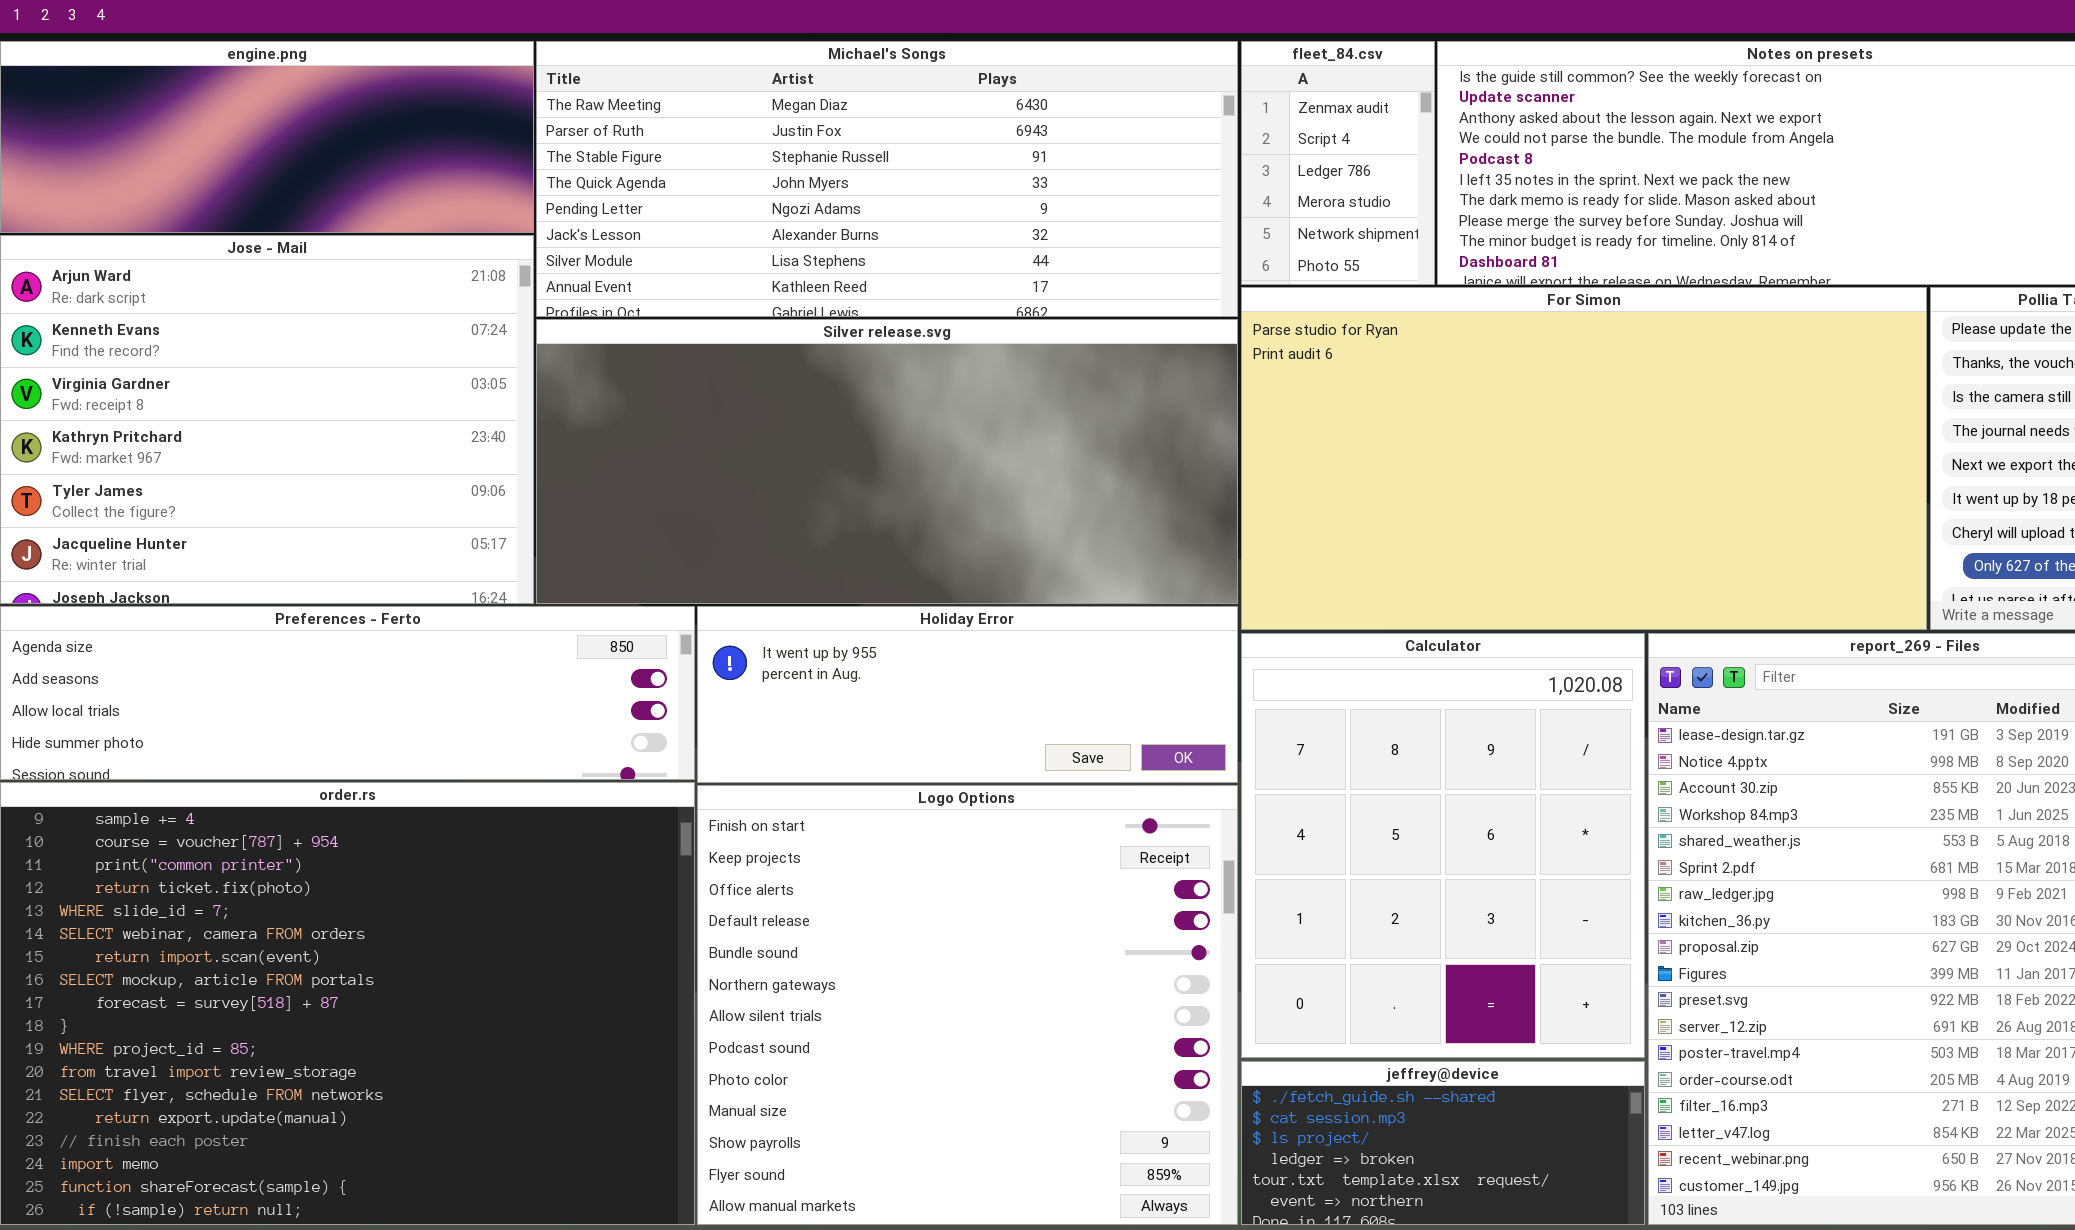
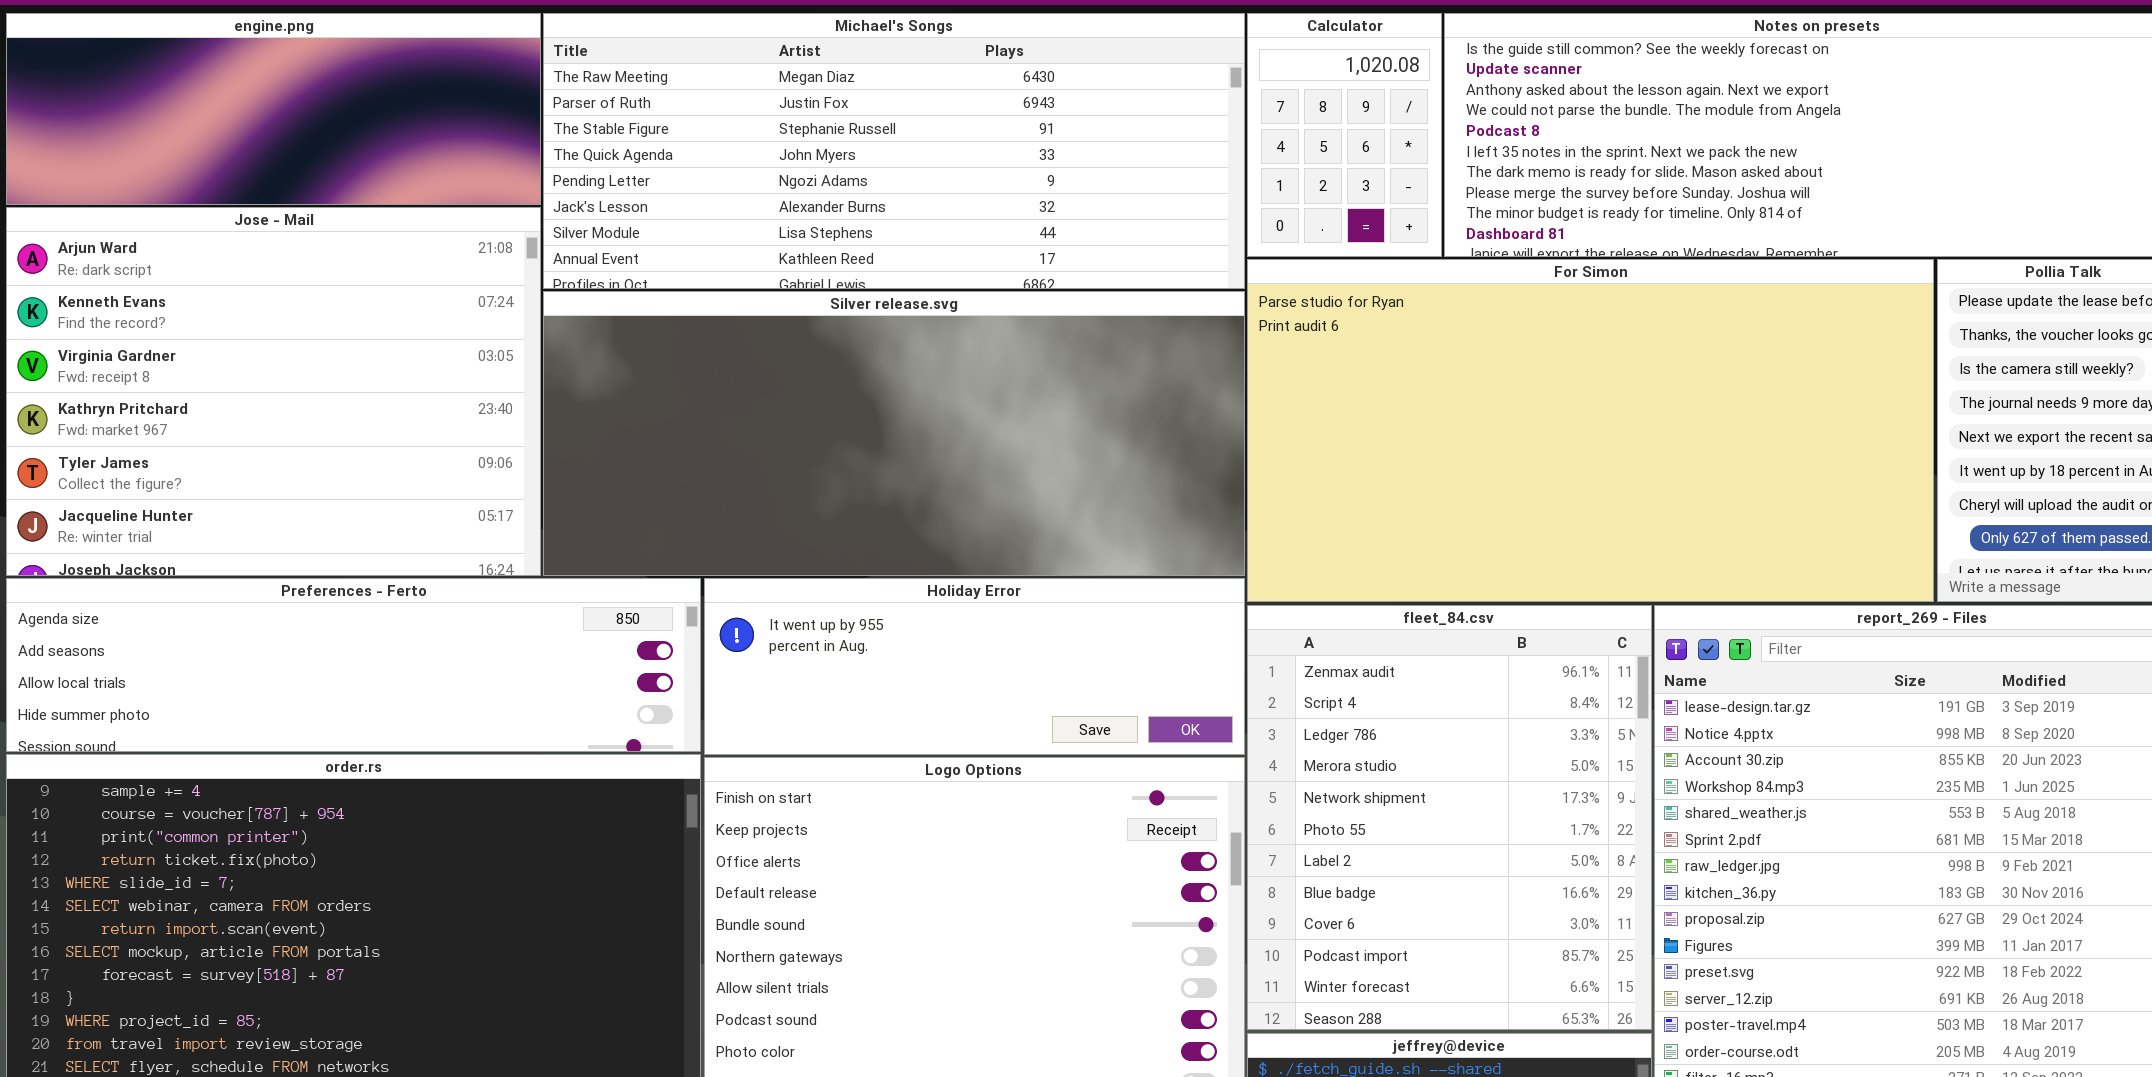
fleet_84.csv: [1241,41,1435,285] -> [1247,605,1652,1030], moved, resized
Calculator: [1241,633,1645,1058] -> [1247,13,1442,257], moved, resized

